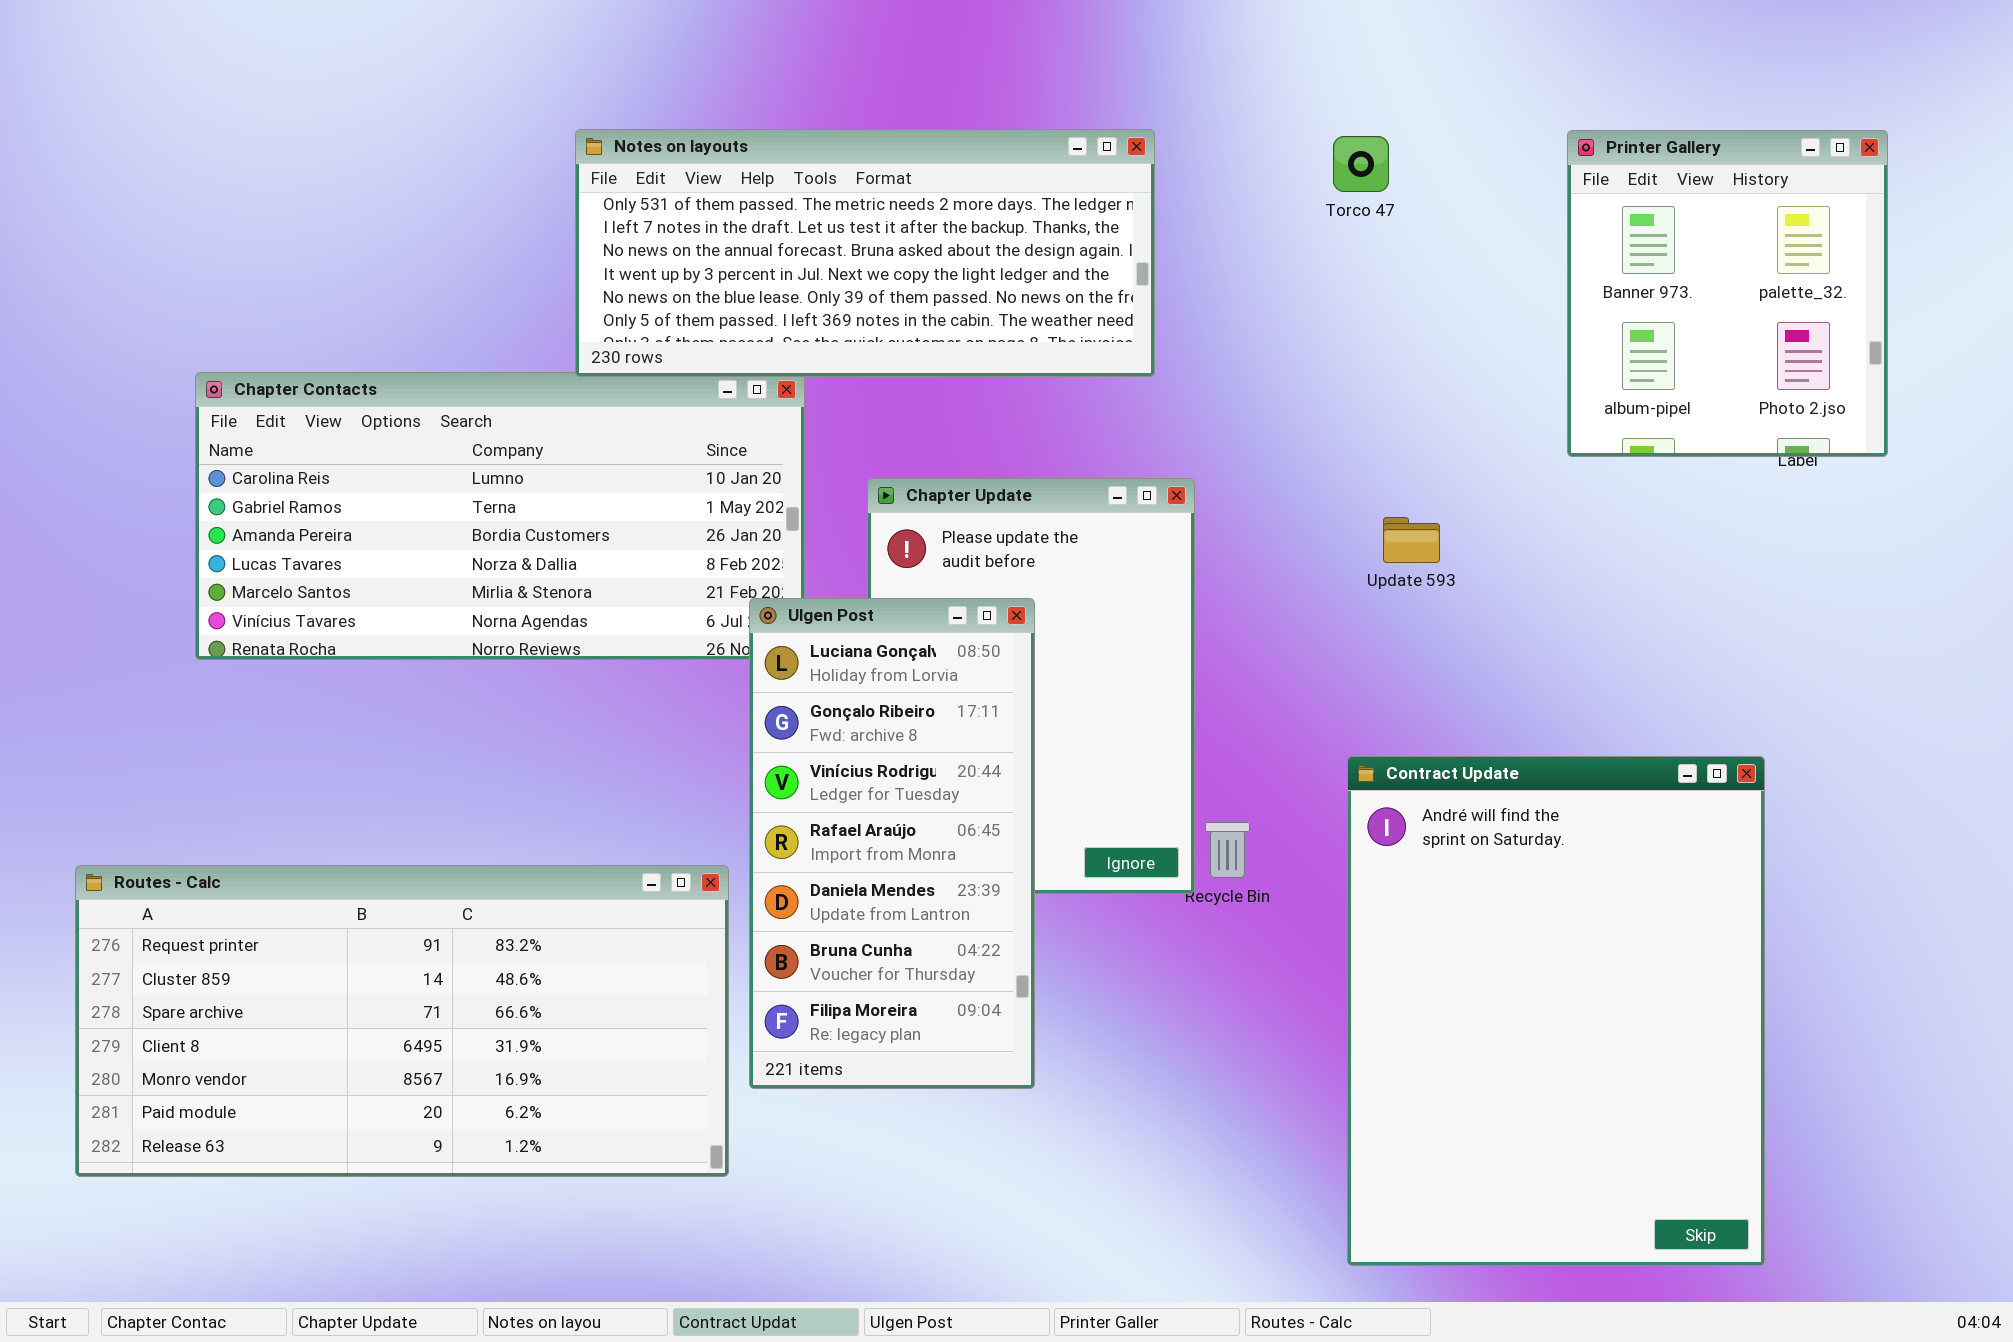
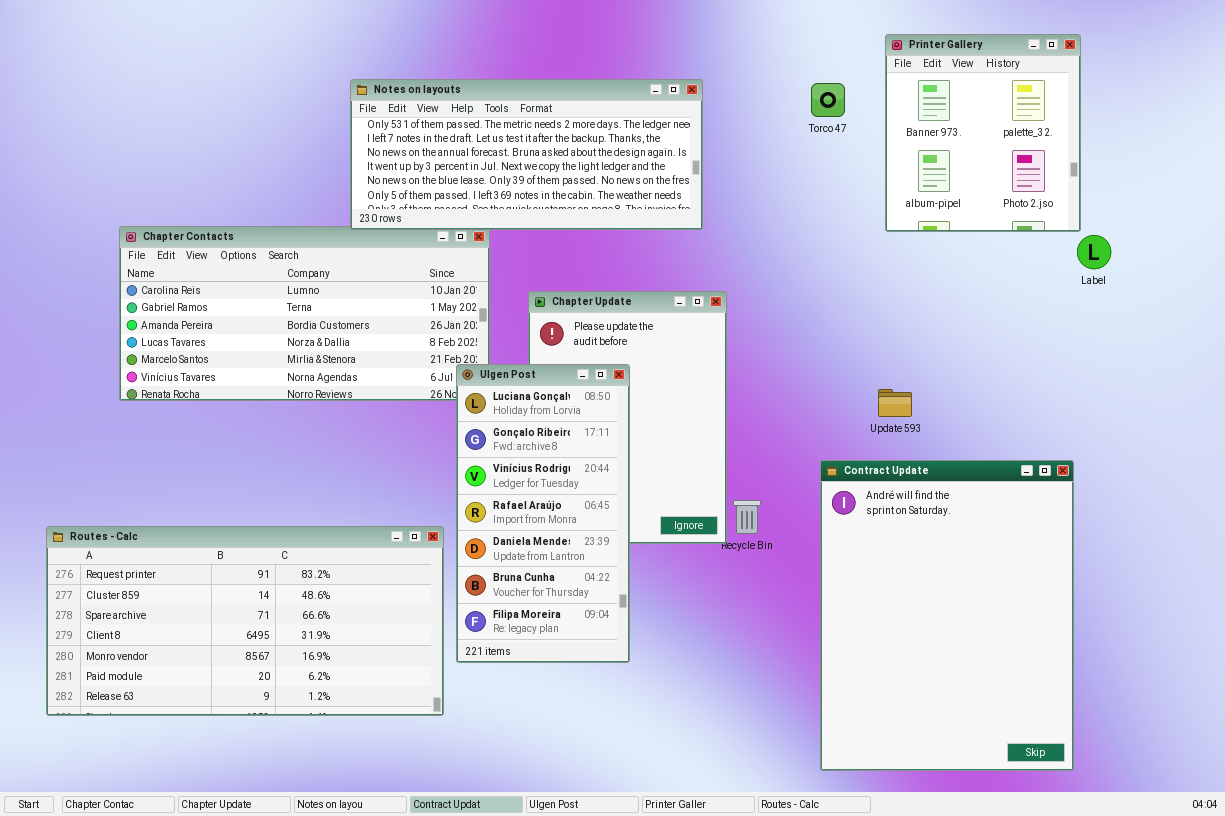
Printer Gallery: [1567,130,1888,457] -> [885,34,1081,232], moved
Update 593: [1383,517,1440,563] -> [878,389,912,417], moved

